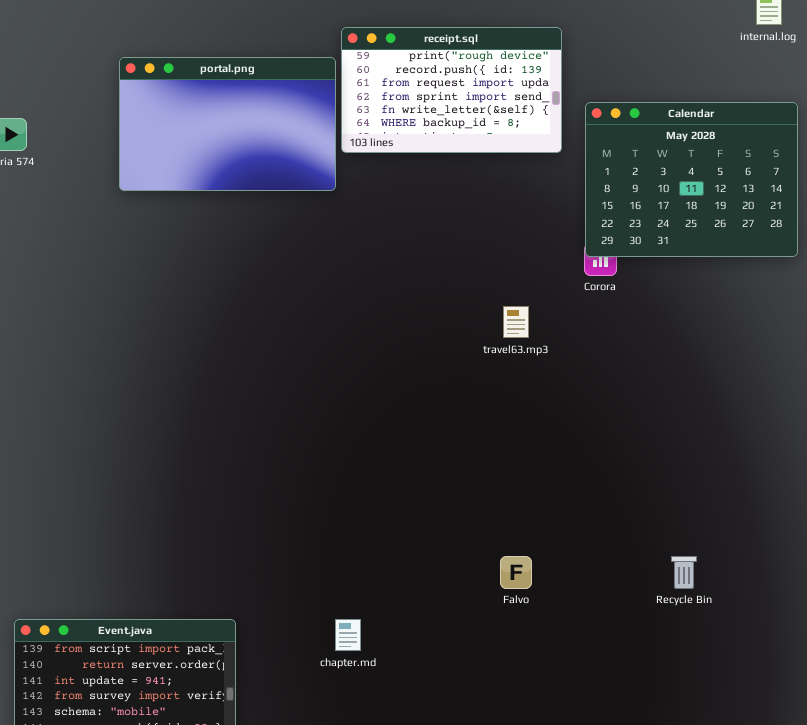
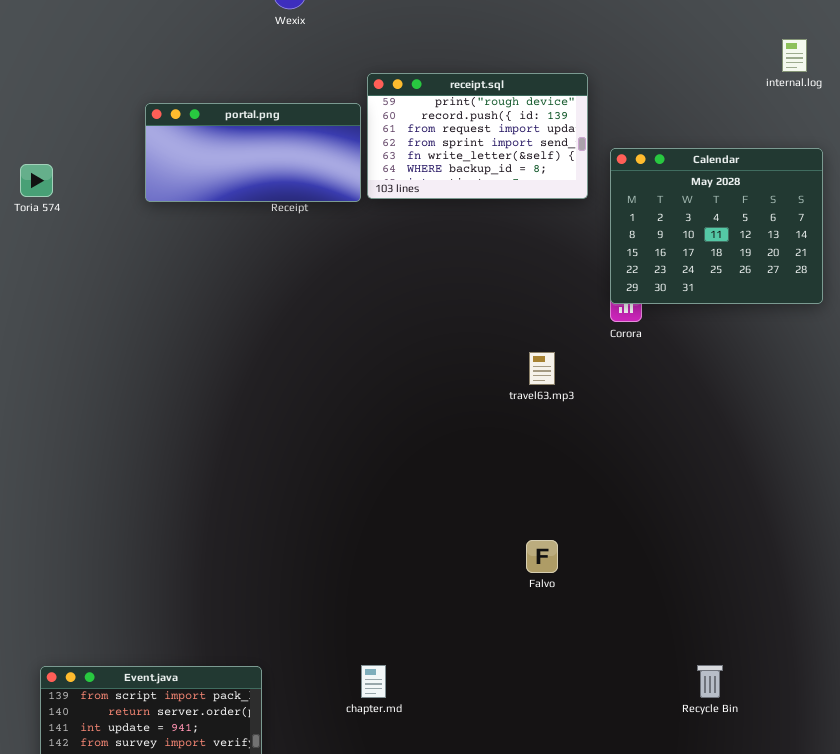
portal.png: [119,57,336,191] -> [145,103,361,202], resized
Falvo: [500,556,532,589] -> [526,540,558,573], moved
Recycle Bin: [671,556,697,589] -> [697,665,723,698], moved

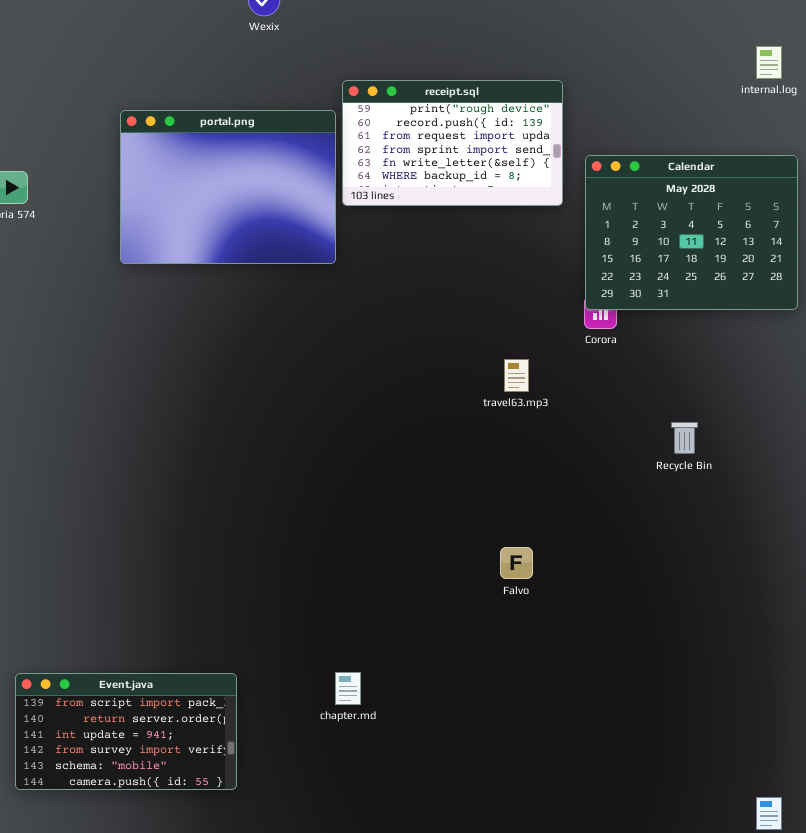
portal.png: [145,103,361,202] -> [120,110,336,264], resized
Recycle Bin: [697,665,723,698] -> [671,422,698,454], moved

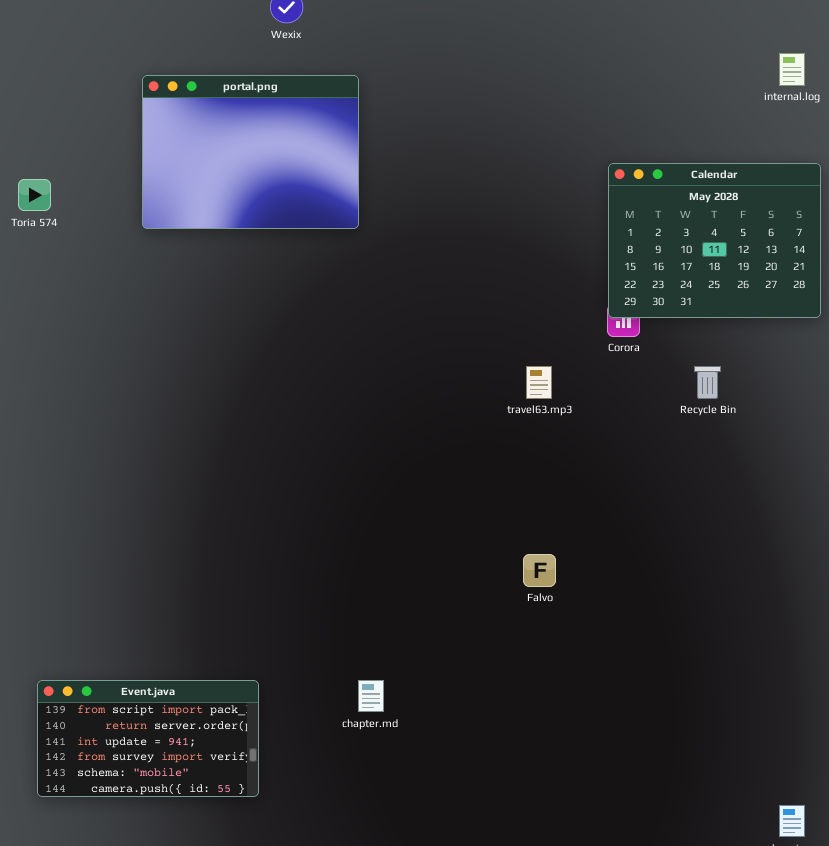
receipt.sql: [342,80,563,206] -> none, closed
portal.png: [120,110,336,264] -> [142,75,359,229], moved
Recycle Bin: [671,422,698,454] -> [694,366,721,399], moved

